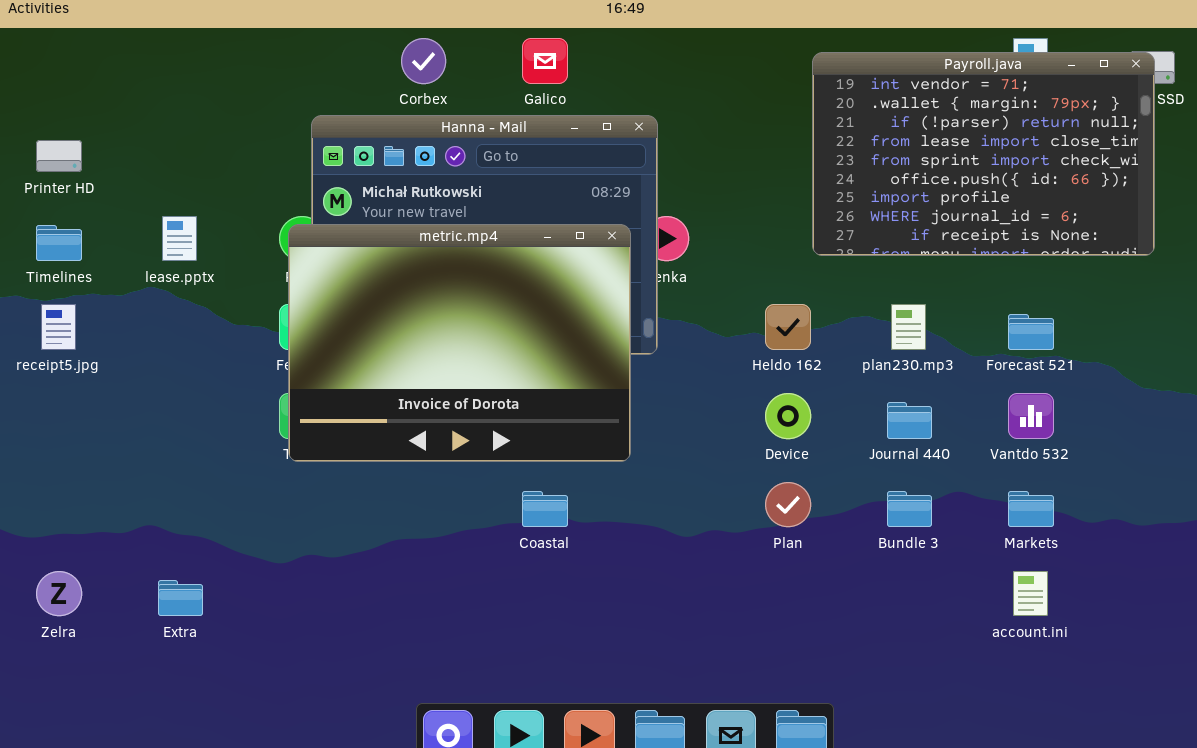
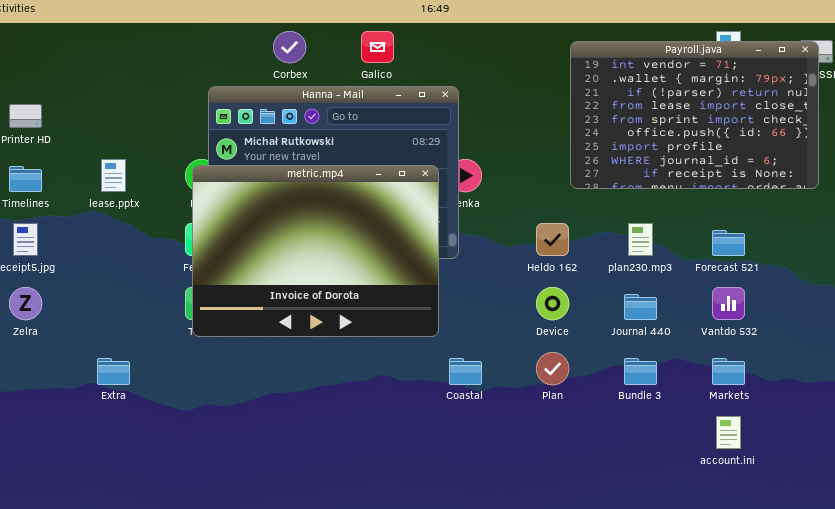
Coastal: [522,491,568,527] -> [449,358,482,385], moved
Zelra: [36,571,82,616] -> [9,287,42,320], moved
Extra: [158,580,203,616] -> [97,358,130,385], moved

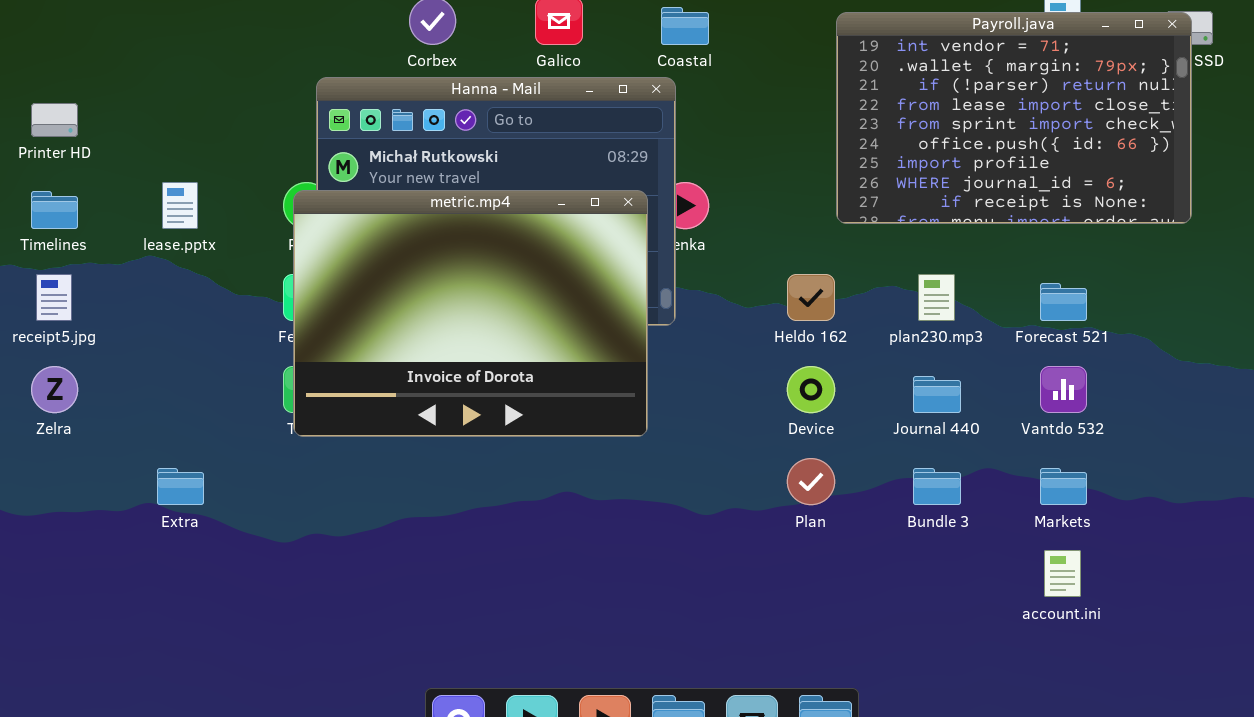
Coastal: [449,358,482,385] -> [661,7,709,45], moved

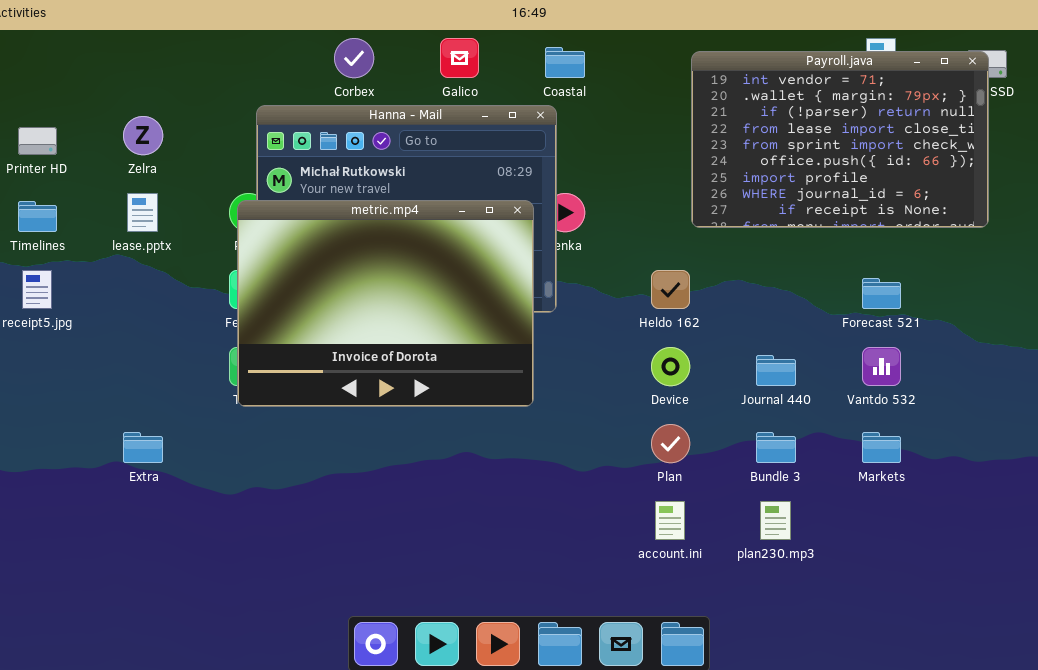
plan230.mp3: [918,274,955,321] -> [760,501,791,540], moved
Zelra: [31,366,78,413] -> [123,116,163,155], moved
account.ini: [1044,550,1081,597] -> [655,501,685,540], moved

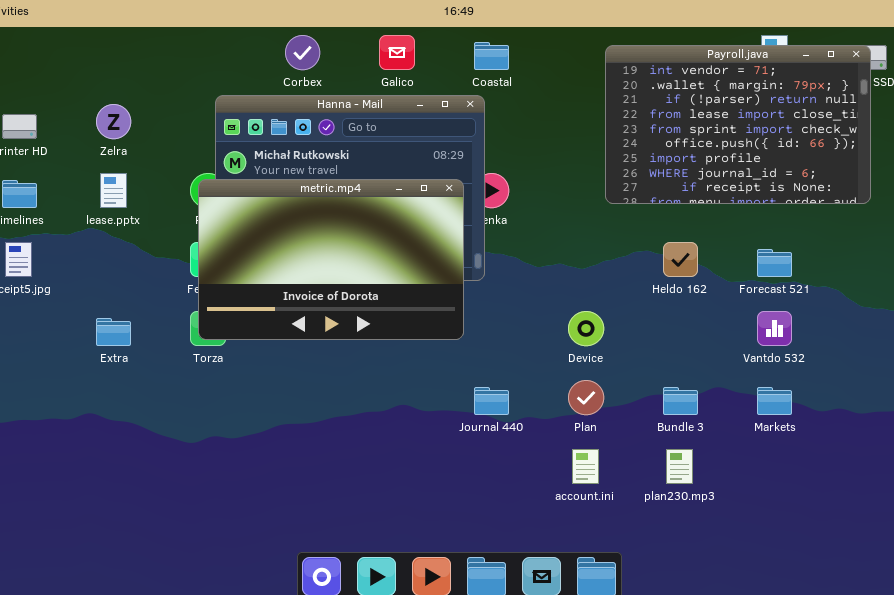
metric.mp4: [237,200,534,407] -> [198,179,464,340], resized
Heldo 162: [651,270,690,309] -> [663,242,698,277], moved
Journal 440: [756,355,796,386] -> [474,387,509,415], moved
Extra: [123,432,163,463] -> [96,318,131,346], moved

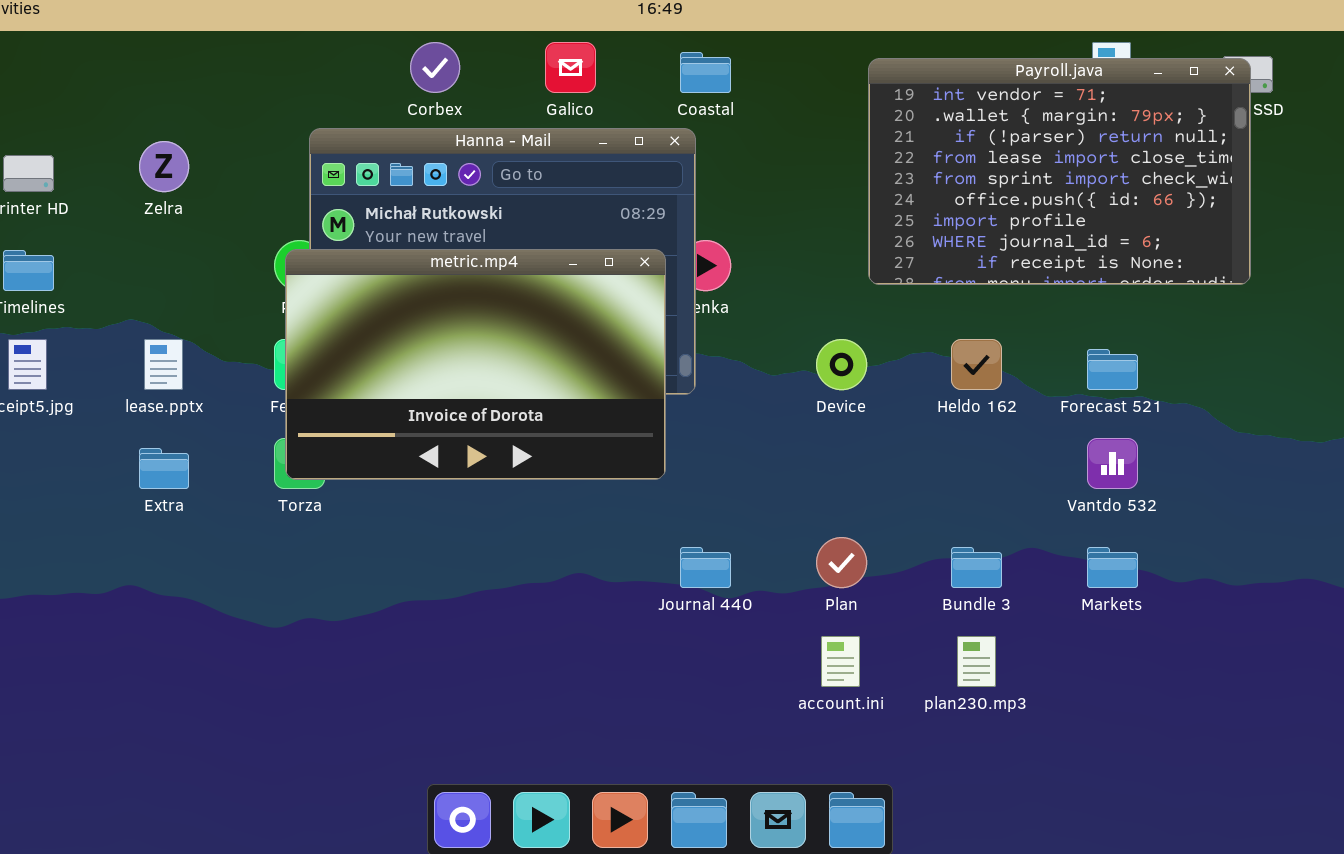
lease.pptx: [100,173,127,208] -> [144,339,183,390], moved
Device: [568,311,604,346] -> [816,339,867,390], moved

